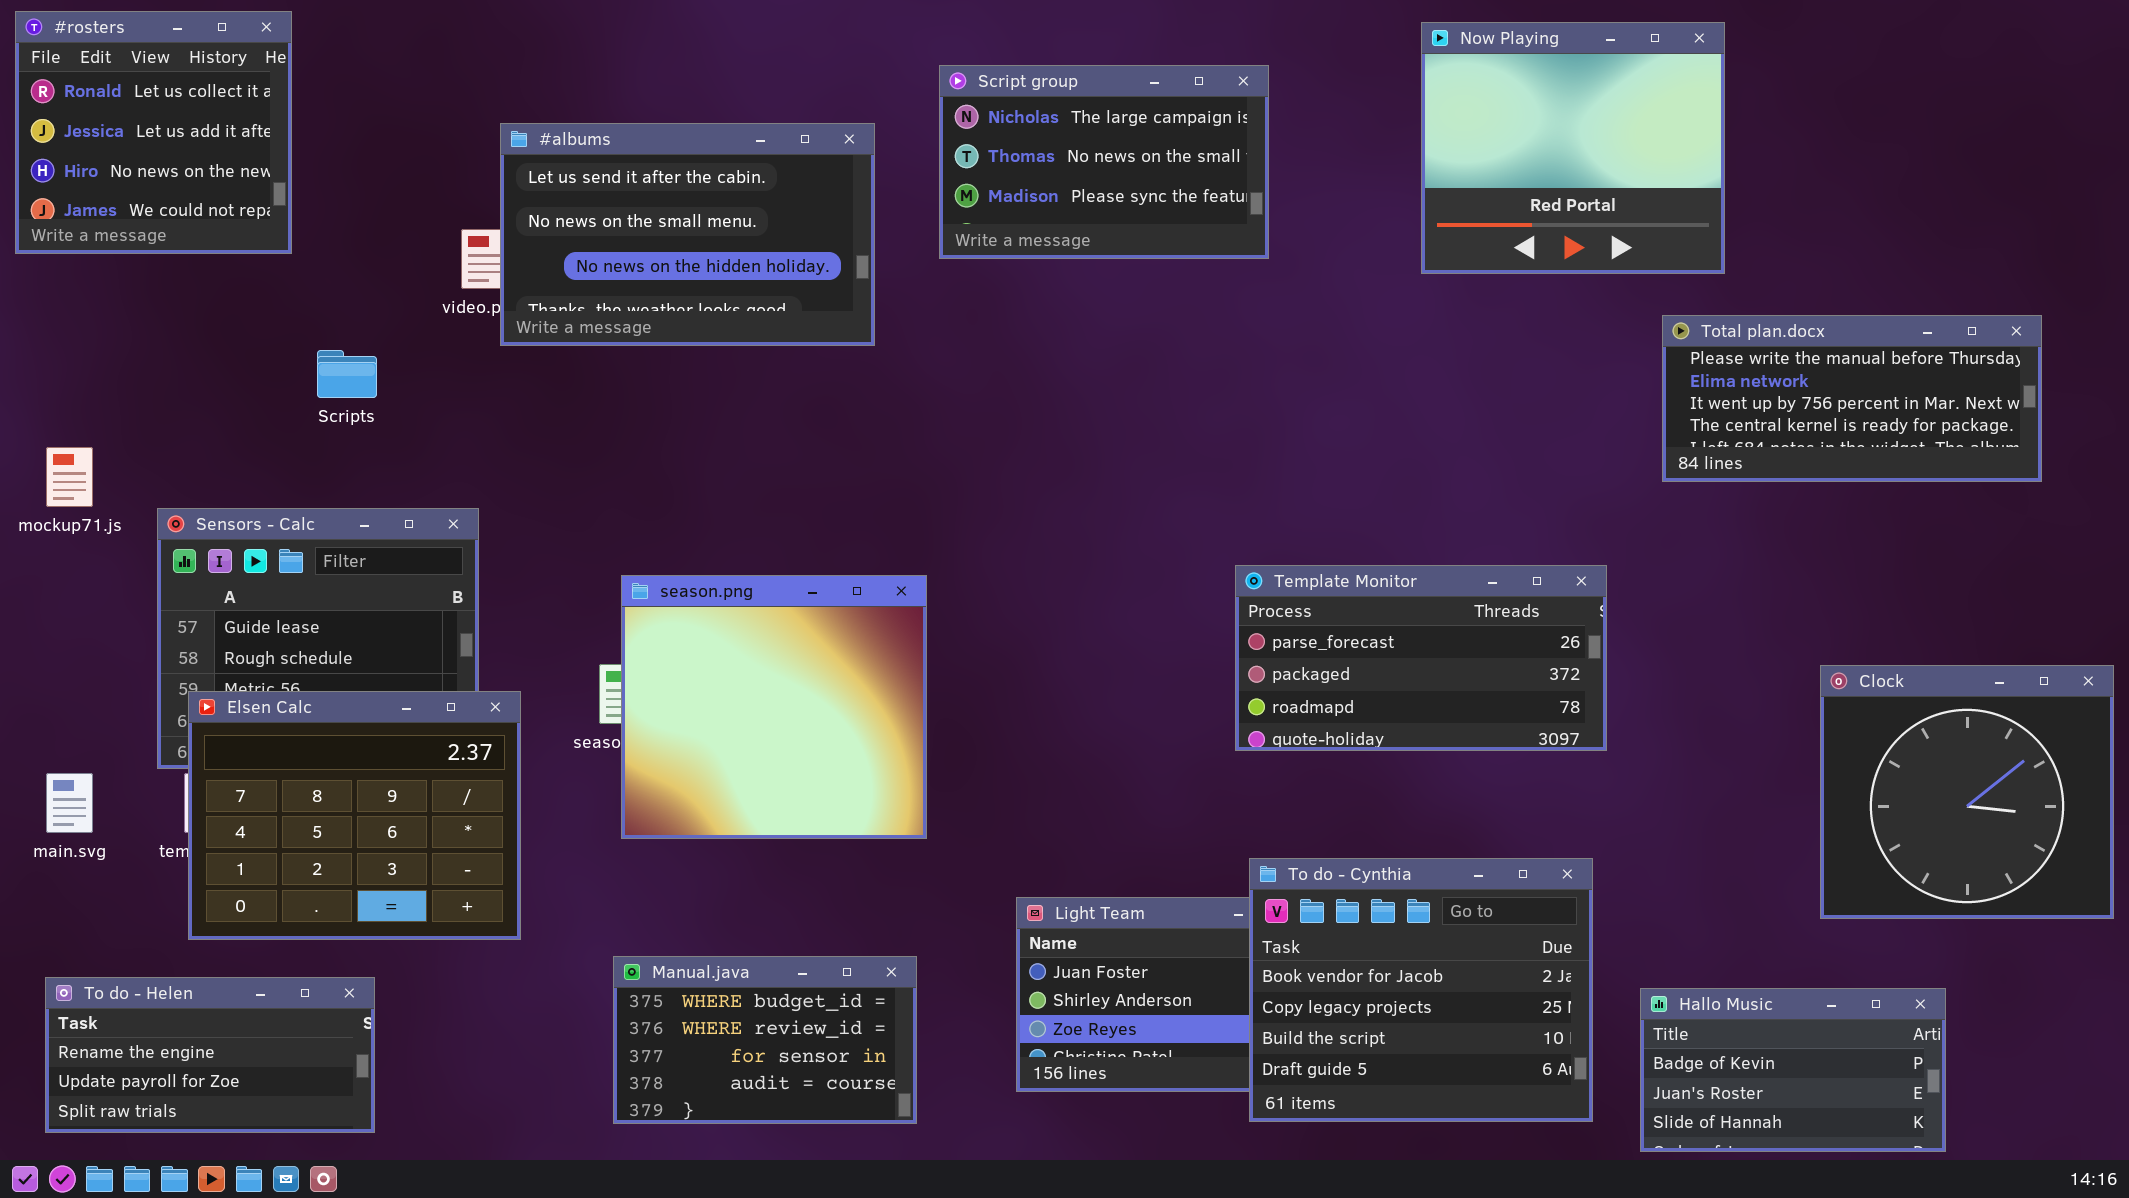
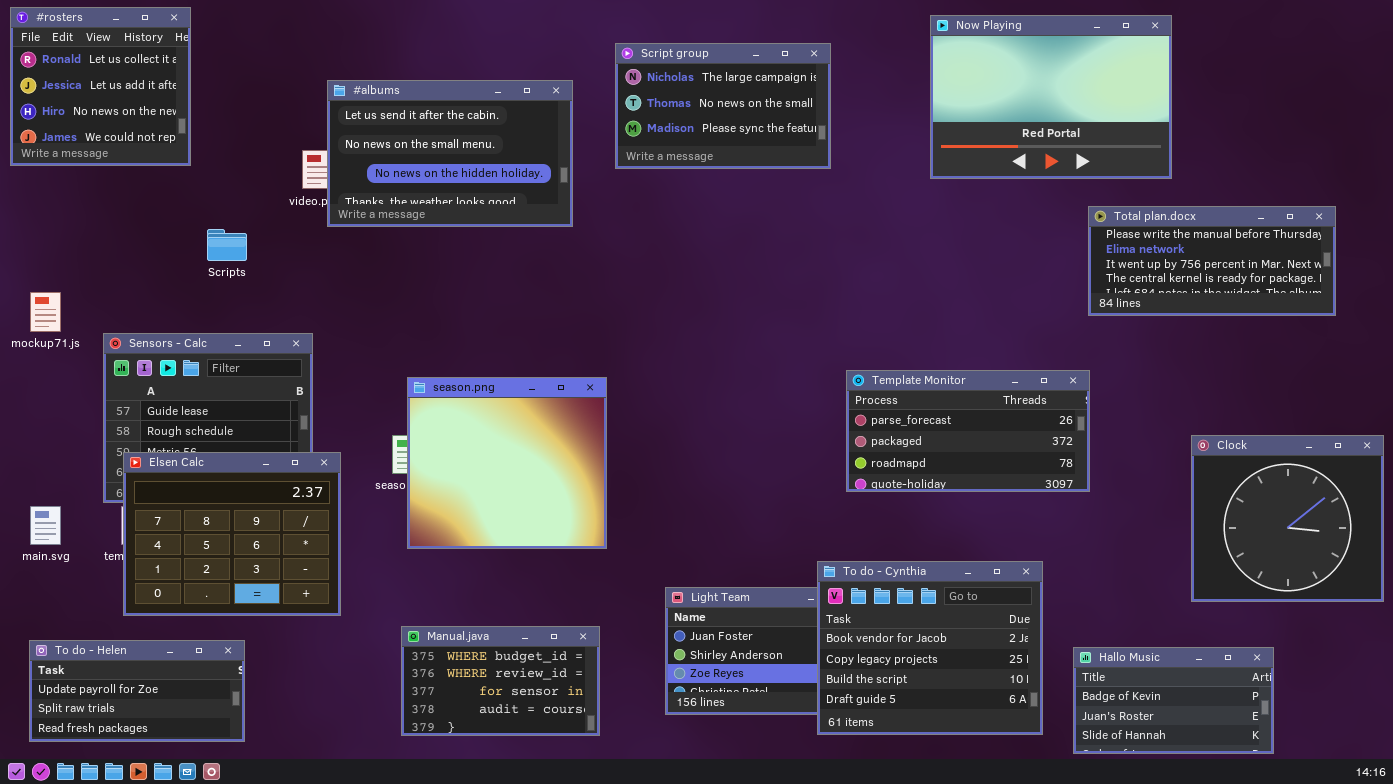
Now Playing: [1421,22,1725,274] -> [930,15,1172,179], resized
Template Monitor: [1235,565,1607,751] -> [846,370,1090,492], moved
To do - Helen: [45,977,375,1133] -> [29,640,245,742], scrolled down 1 row

